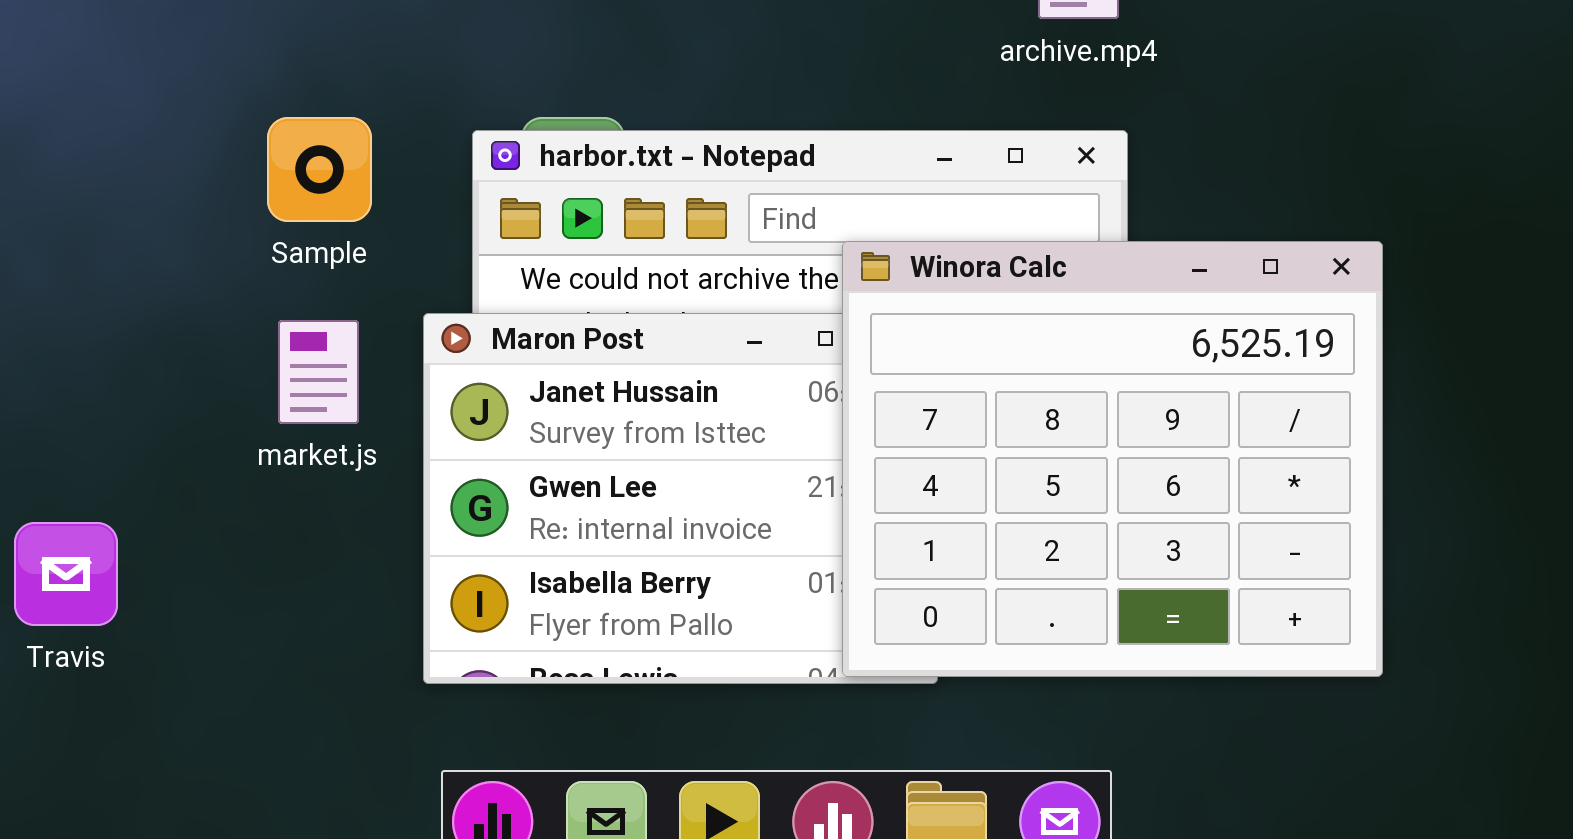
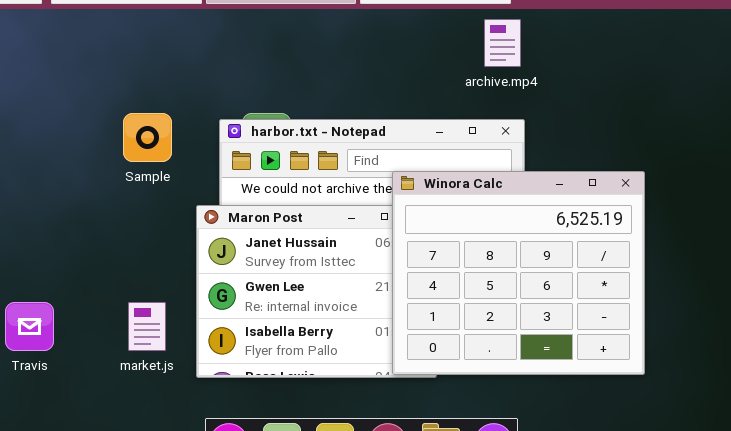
market.js: [278,320,359,424] -> [128,302,166,351], moved

